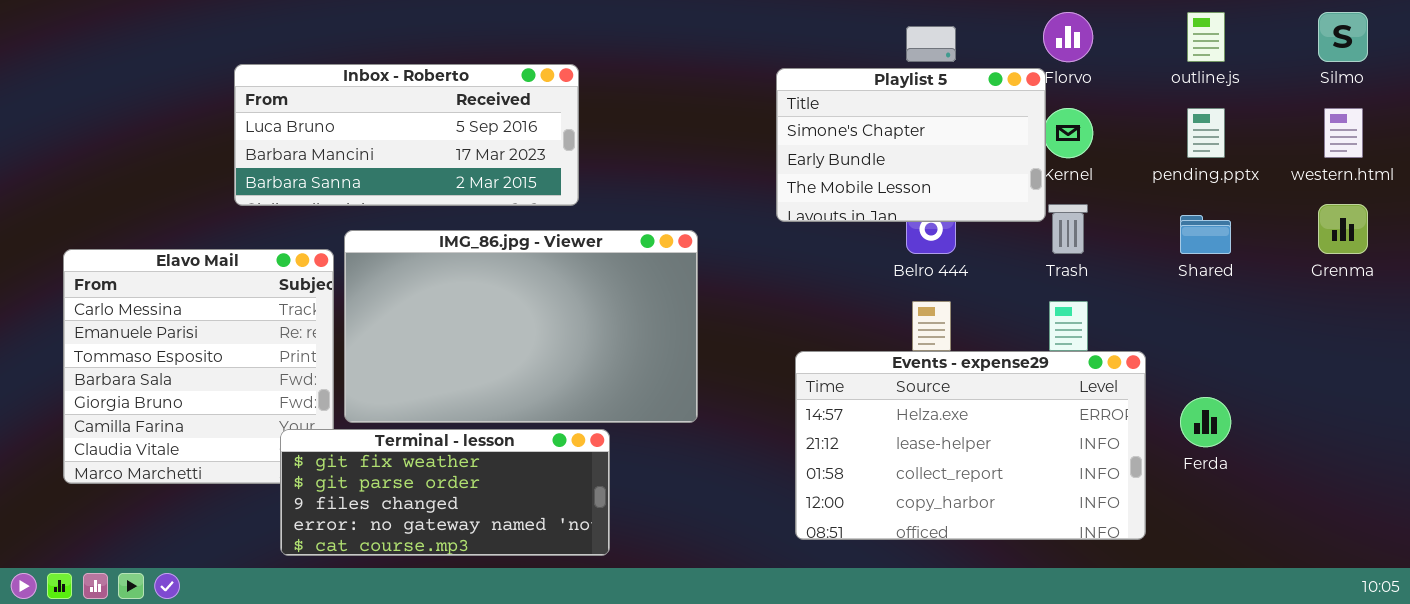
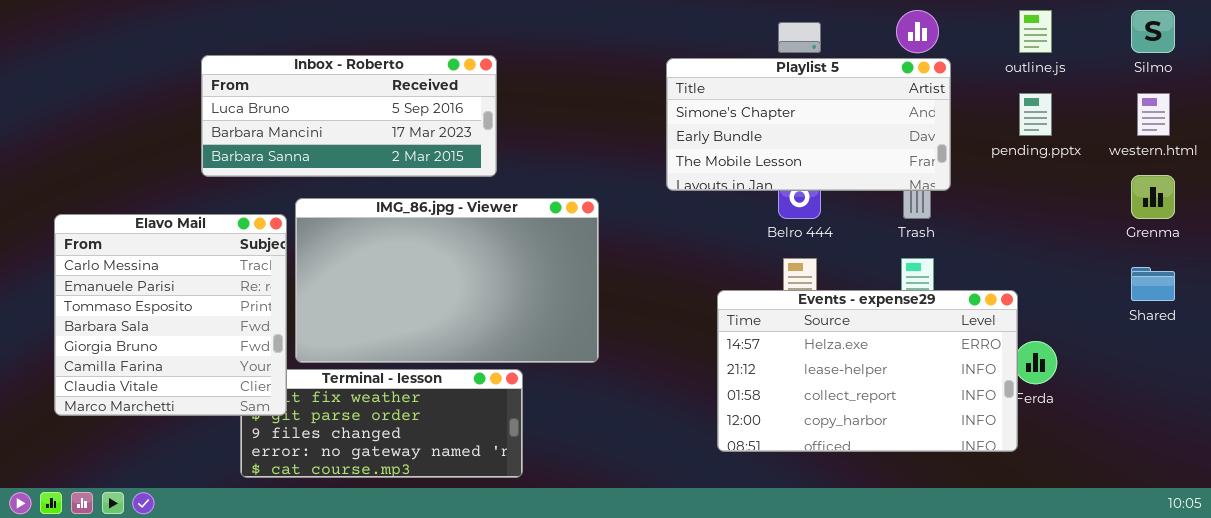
Playlist 5: [776,68,1046,222] -> [666,58,951,191], resized
Shared: [1180,215,1231,254] -> [1131,267,1175,301], moved
Elavo Mail: [63,249,334,484] -> [54,214,287,416], raised
Events - expense29: [795,351,1146,540] -> [717,290,1018,452], moved

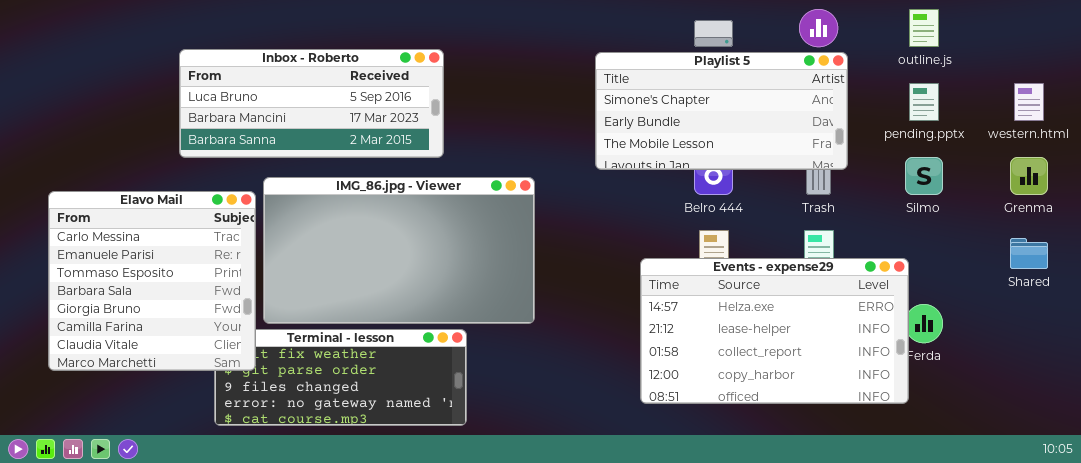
Silmo: [1131,10,1175,53] -> [905,157,943,195], moved

